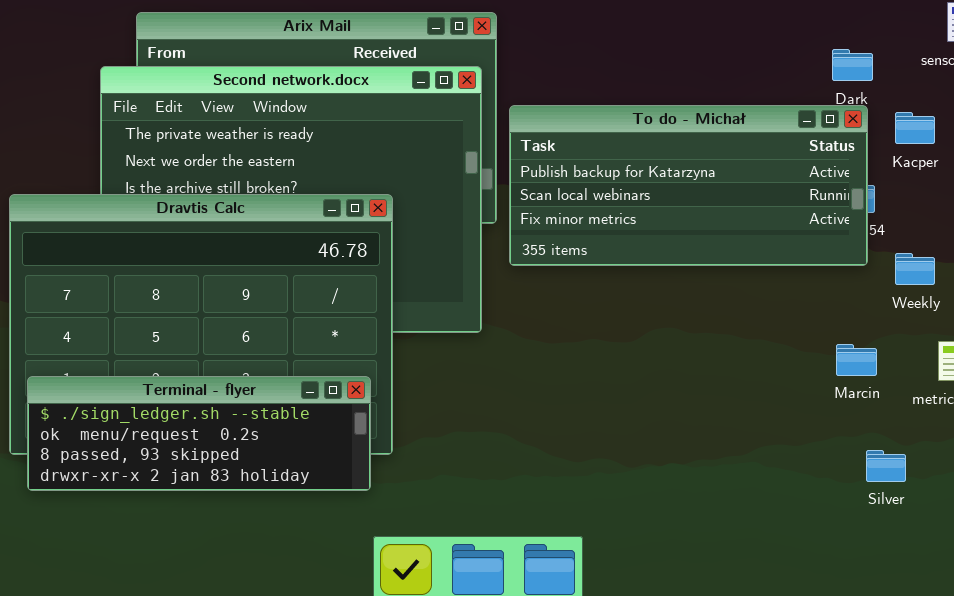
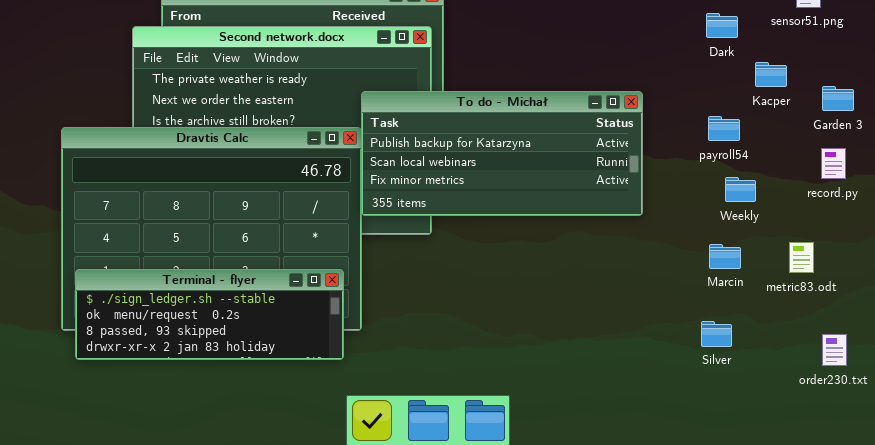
To do - Michał: [509,105,868,266] -> [361,91,643,216], moved
Weekly: [895,253,935,285] -> [725,177,756,202], moved
Silver: [866,450,906,482] -> [701,321,732,347], moved

